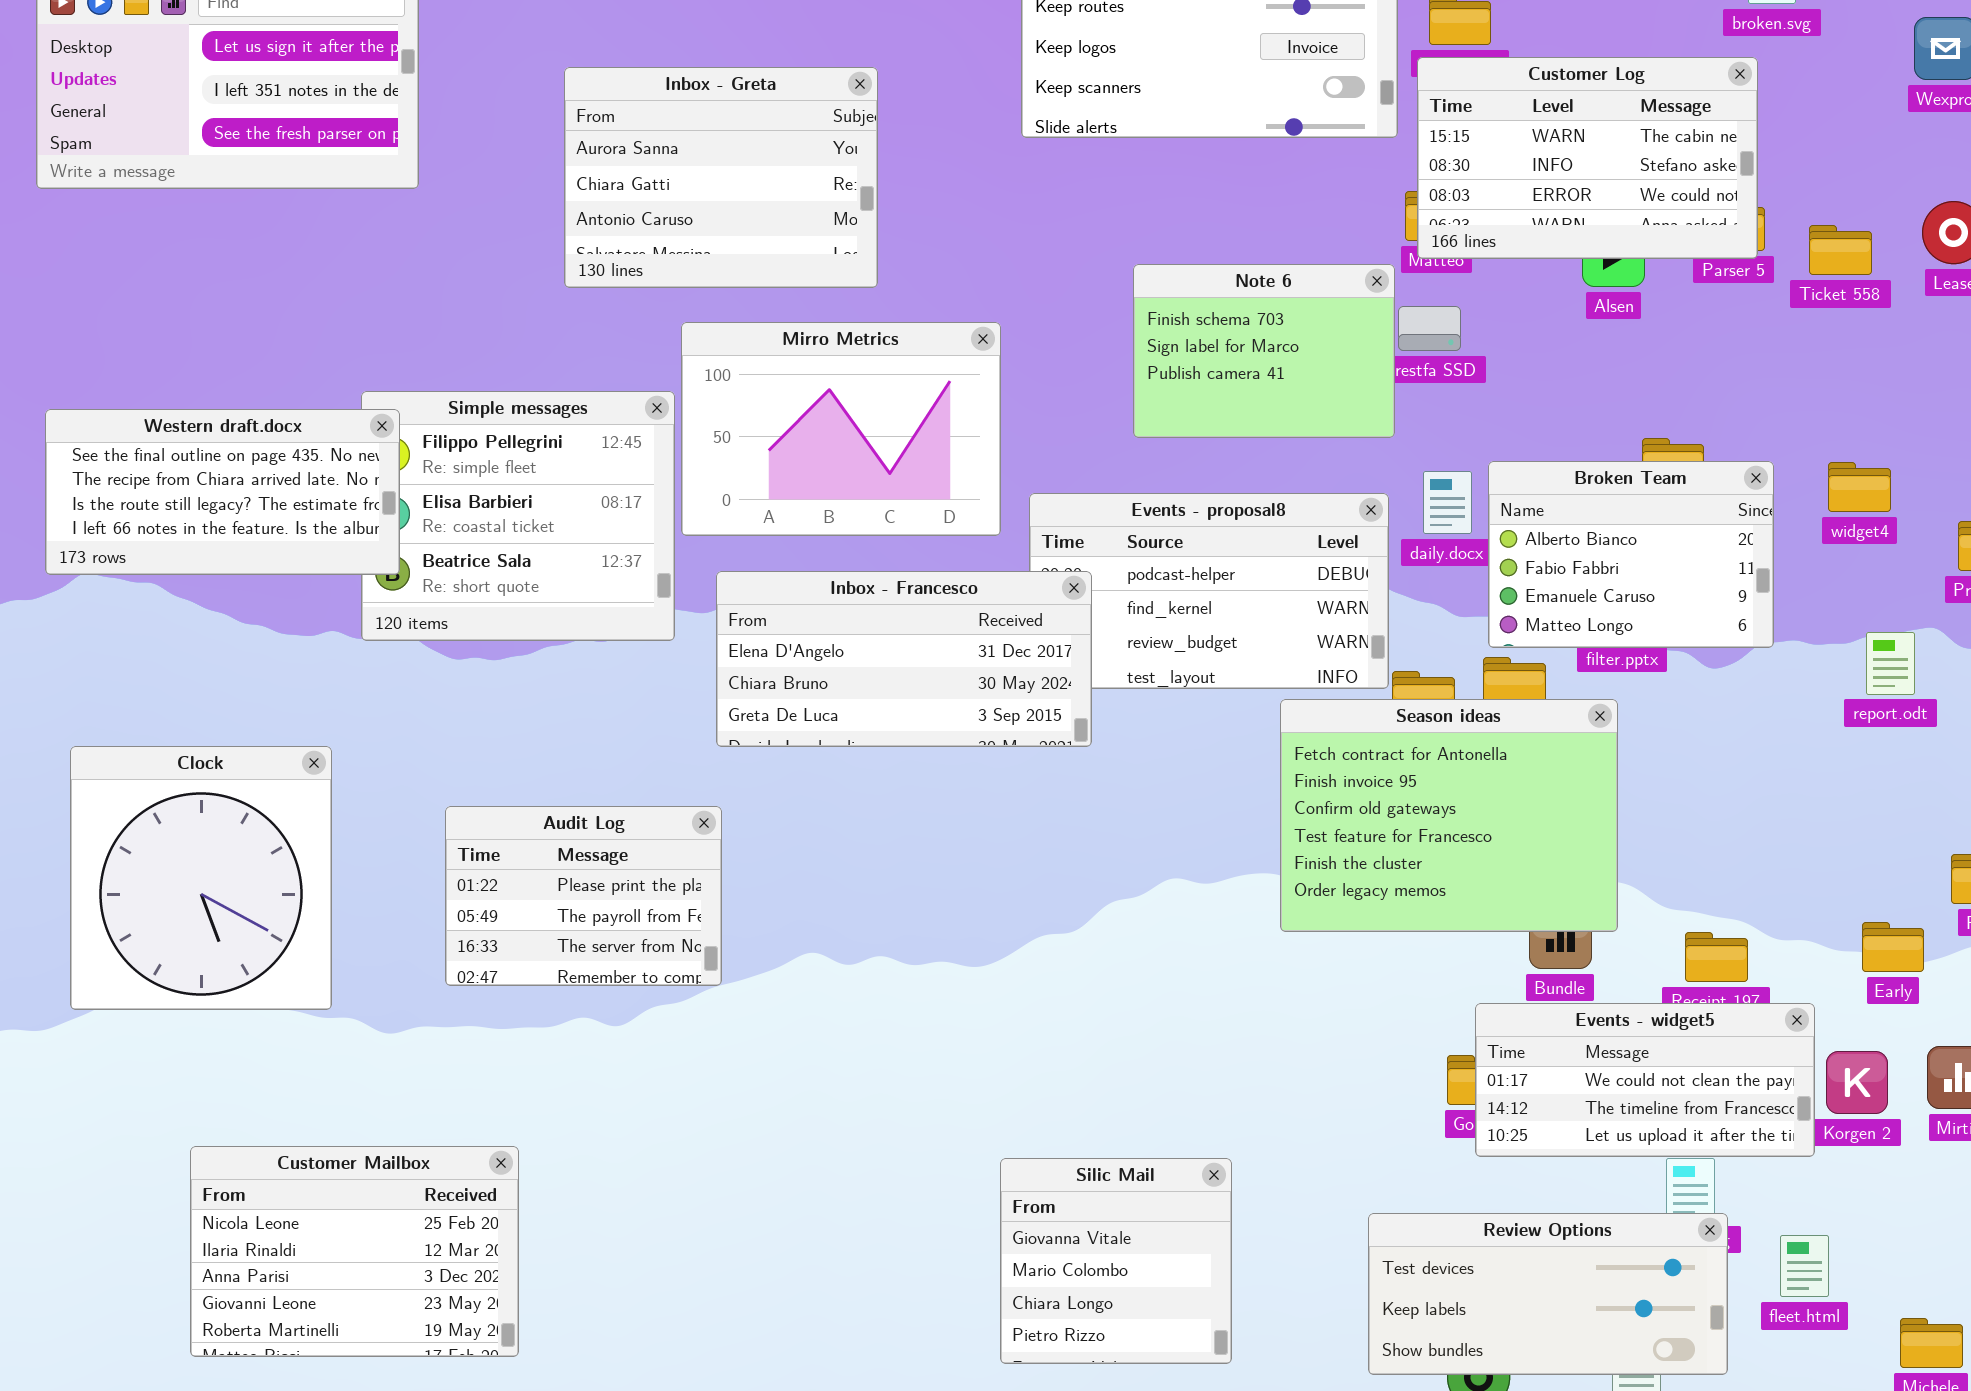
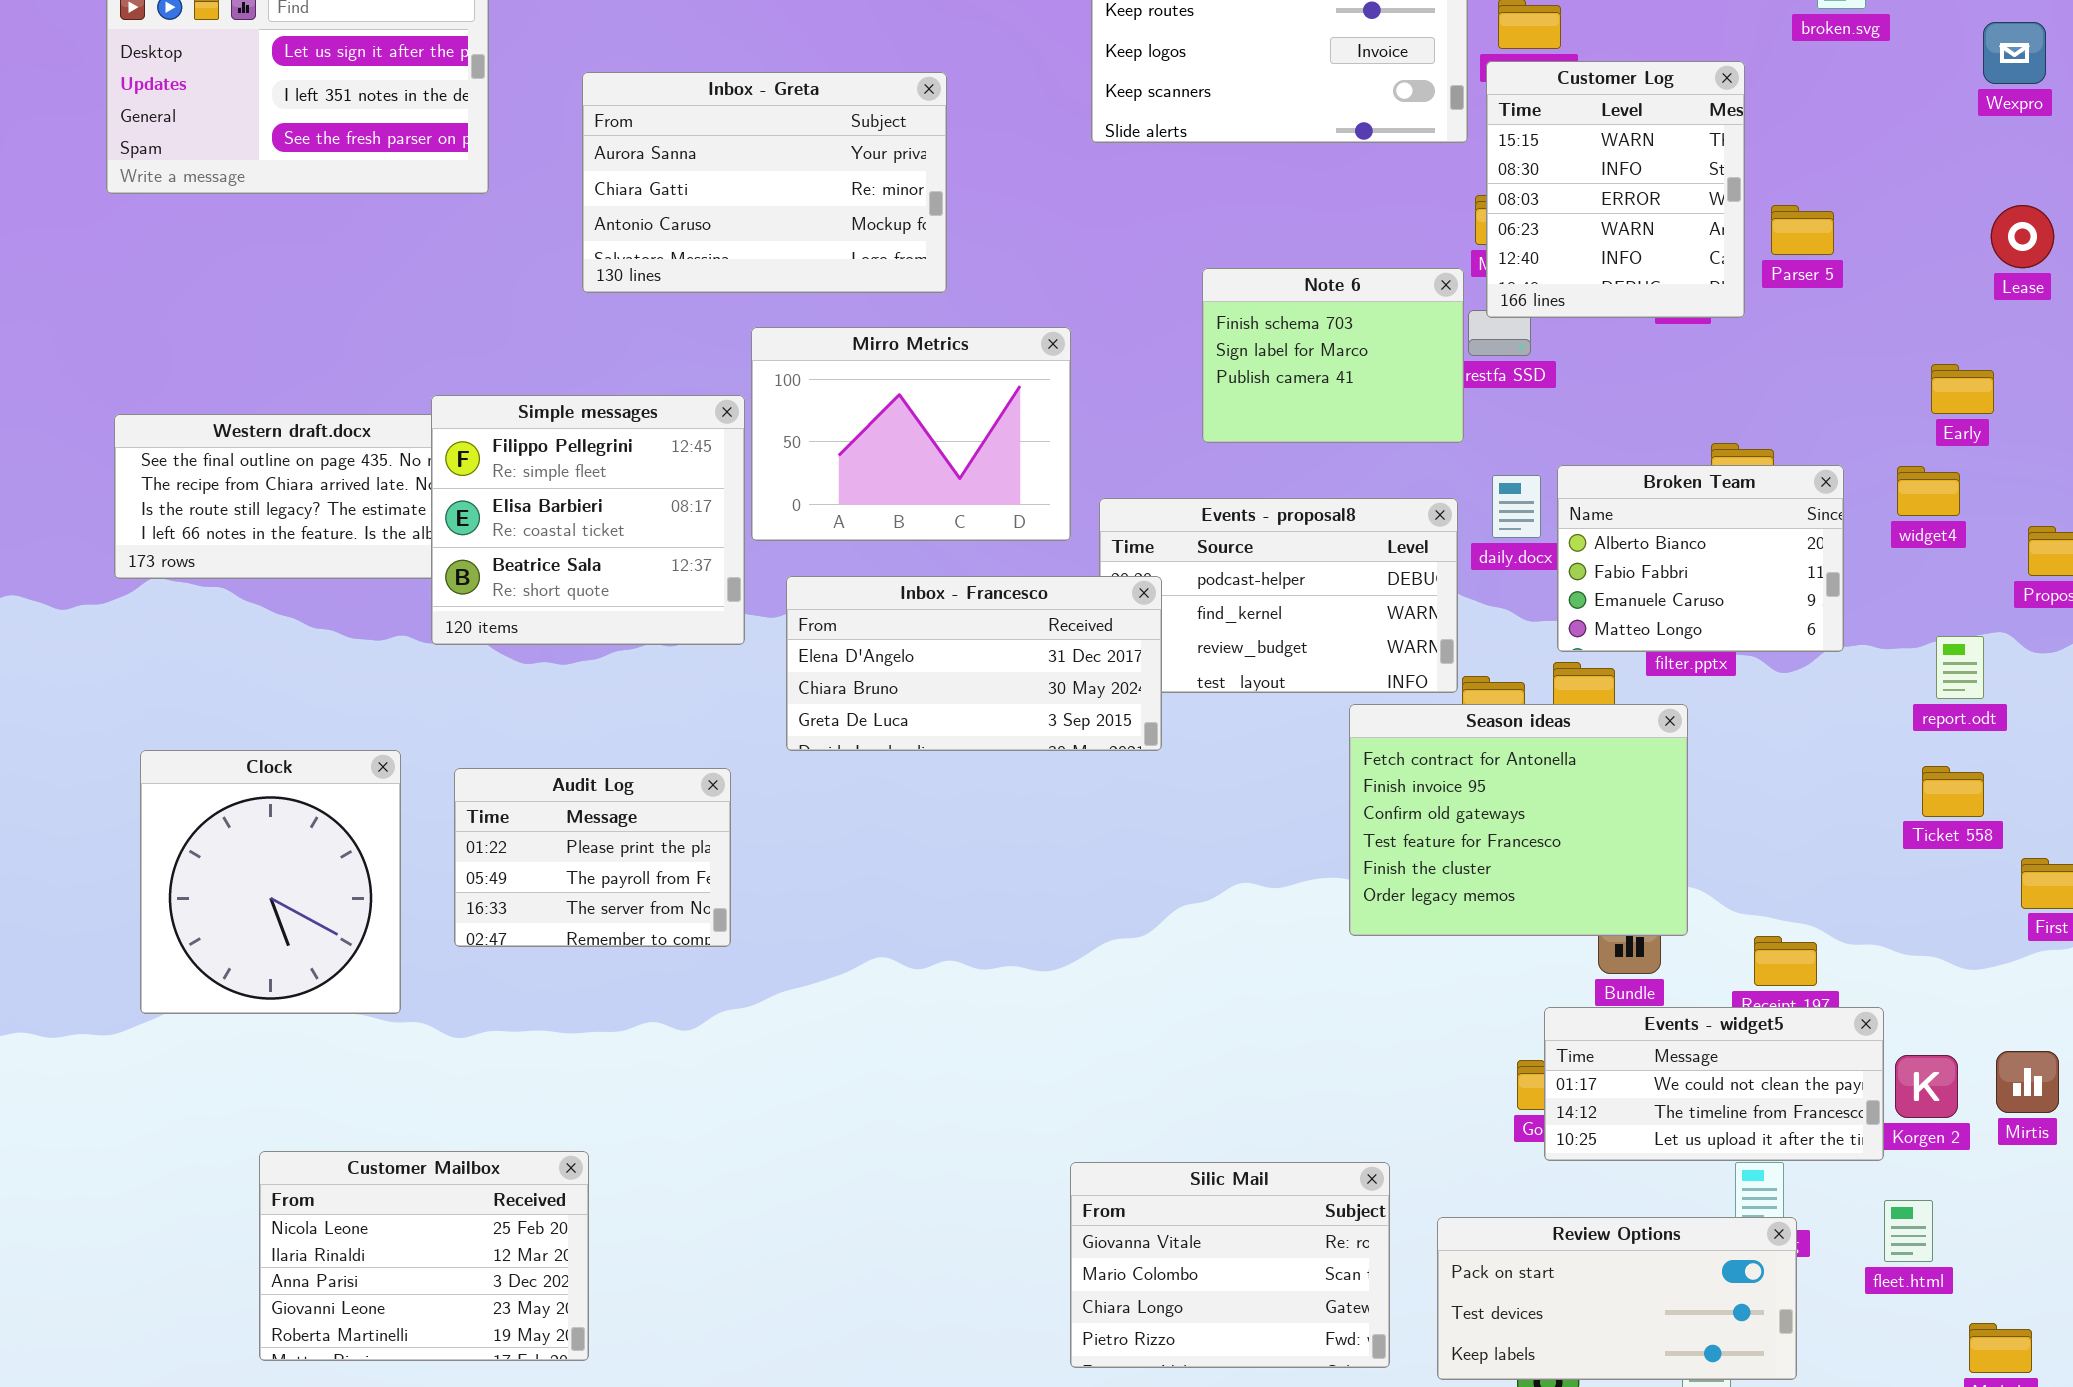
Customer Log: [1417,57,1758,259] -> [1486,61,1745,318], resized
Inbox - Greta: [564,67,878,288] -> [582,72,947,293], resized
Ticket 558: [1809,225,1872,275] -> [1922,766,1984,817], moved
Simple messages: [361,391,675,641] -> [431,395,745,645], raised
Audit Log: [445,806,722,986] -> [454,768,731,947], moved
Early: [1862,922,1924,972] -> [1931,364,1994,414], moved
Silic Mail: [1000,1158,1232,1364] -> [1070,1162,1390,1368], resized
Review Options: [1368,1213,1728,1375] -> [1437,1217,1797,1380], scrolled up 1 row
fleet.html: [1780,1235,1829,1297] -> [1884,1200,1933,1262], moved

